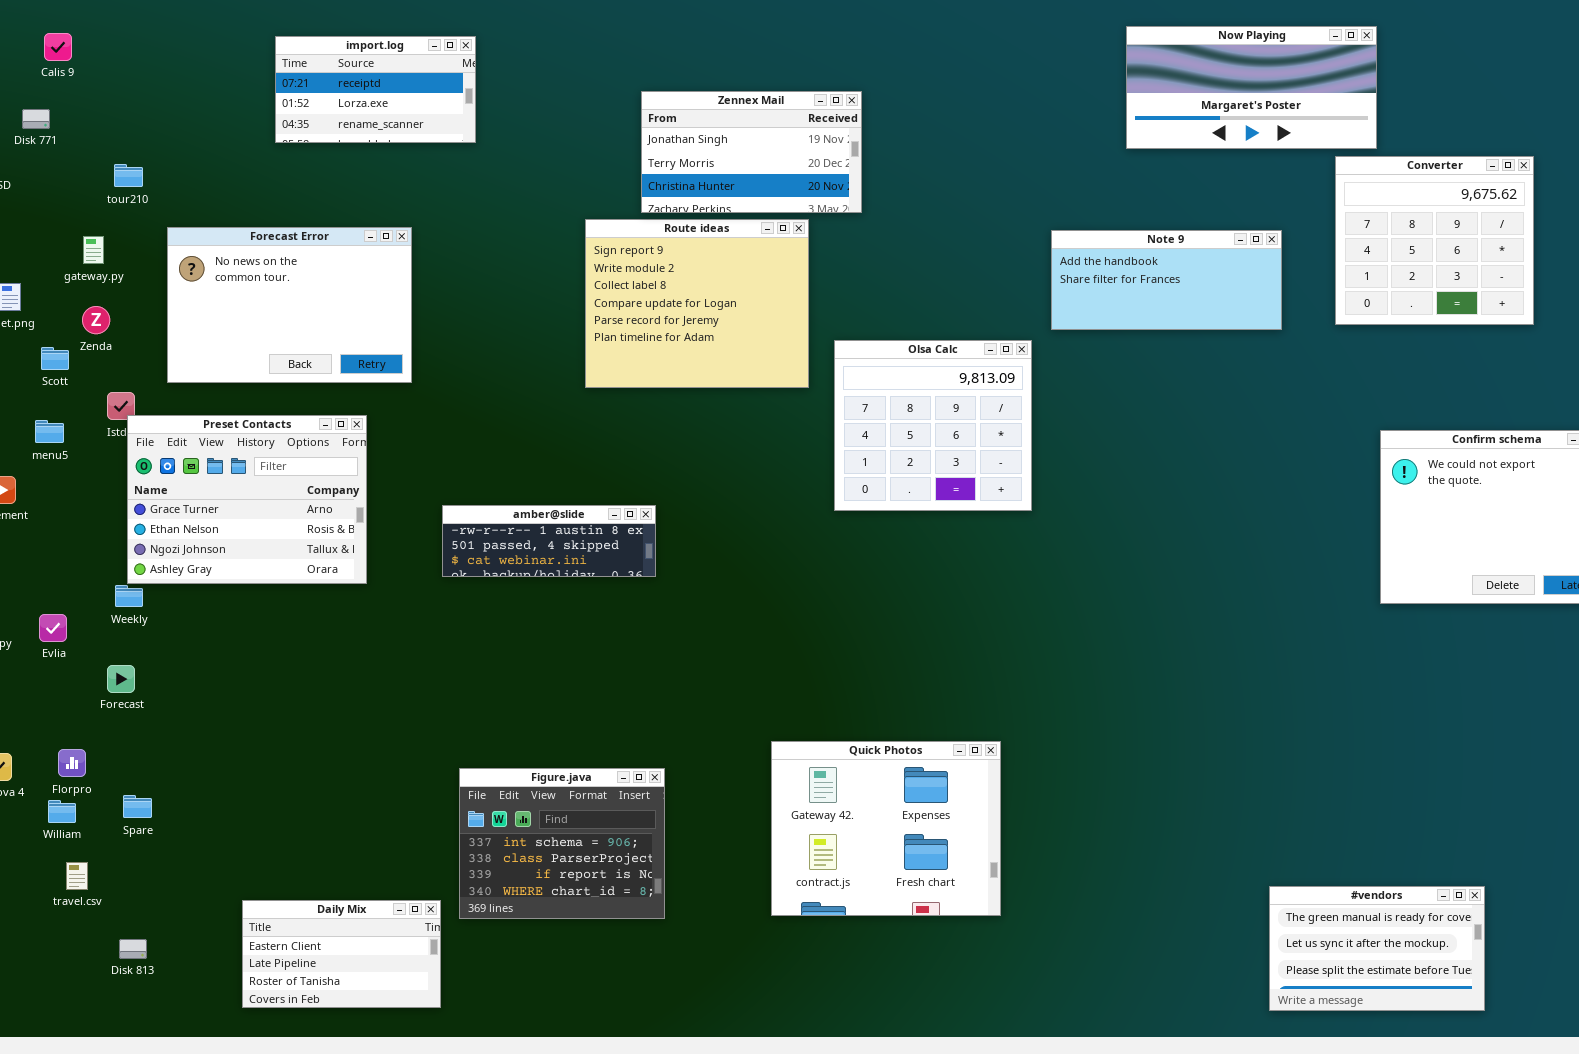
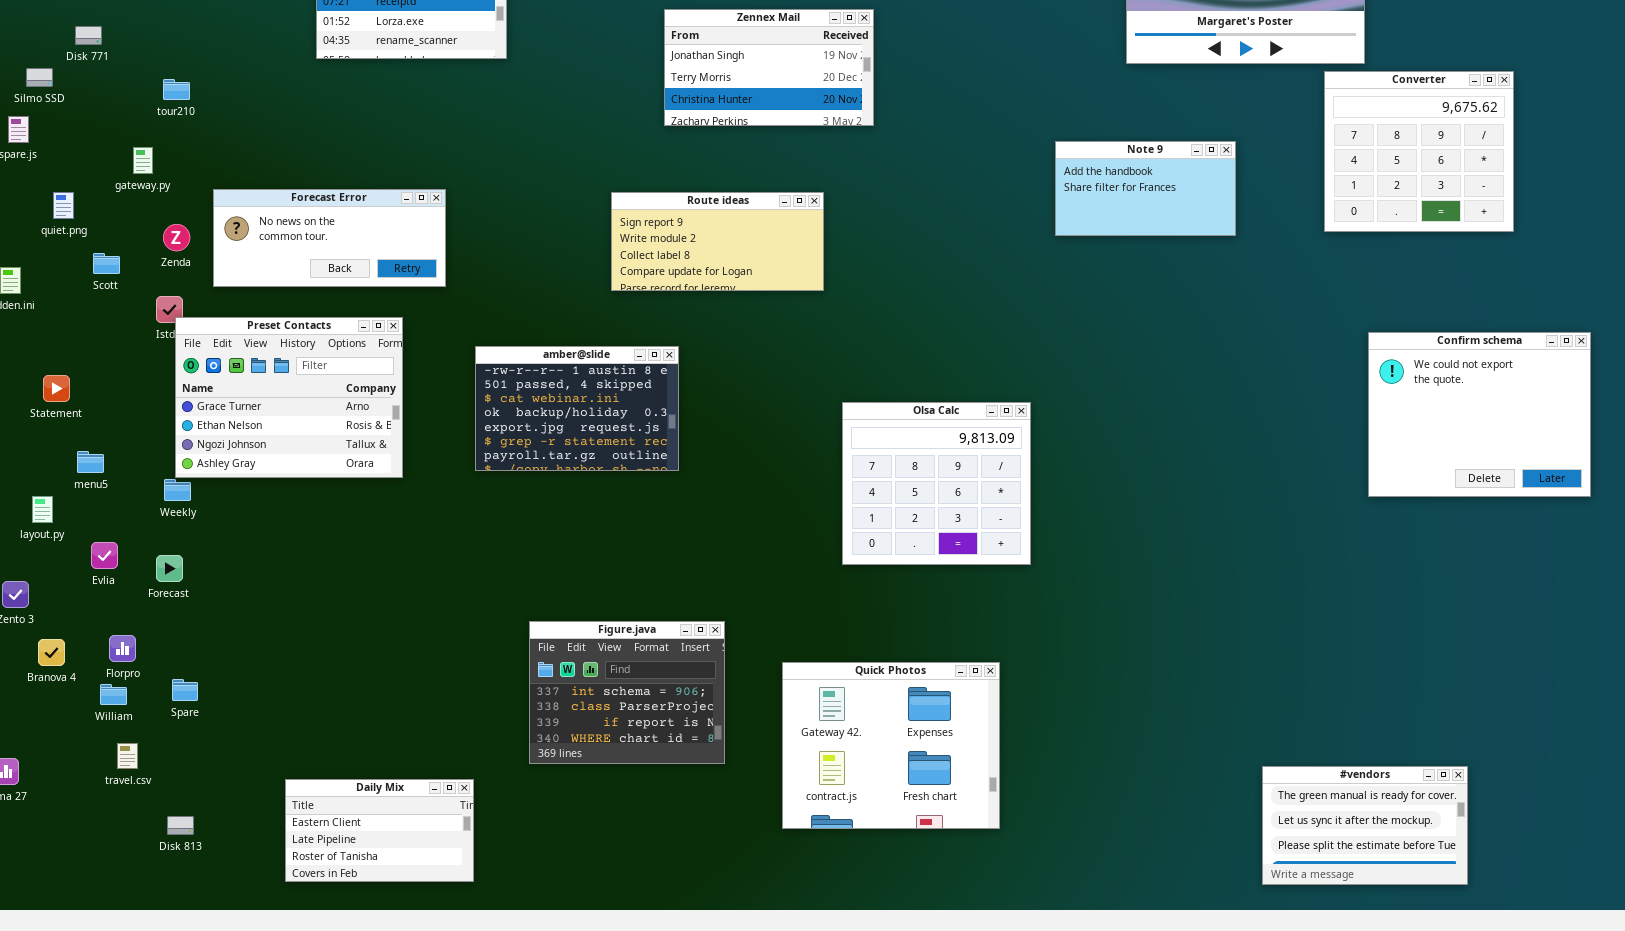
Route ideas: [585,219,809,388] -> [611,192,824,291], resized
Forecast Error: [167,227,412,383] -> [213,189,446,287], resized
Note 9: [1051,230,1282,330] -> [1055,141,1236,236], resized
Zenda: [82,306,110,334] -> [163,224,190,251], moved
Olsa Calc: [834,340,1032,511] -> [842,402,1031,565], moved
menu5: [35,420,64,443] -> [77,451,104,473], moved
amber@slide: [442,505,656,577] -> [475,346,679,471], resized
Evlia: [39,614,67,642] -> [91,542,118,569], moved
Quick Photos: [771,741,1001,916] -> [782,662,1000,829], moved
Figure.java: [459,768,665,919] -> [529,621,725,764], moved

